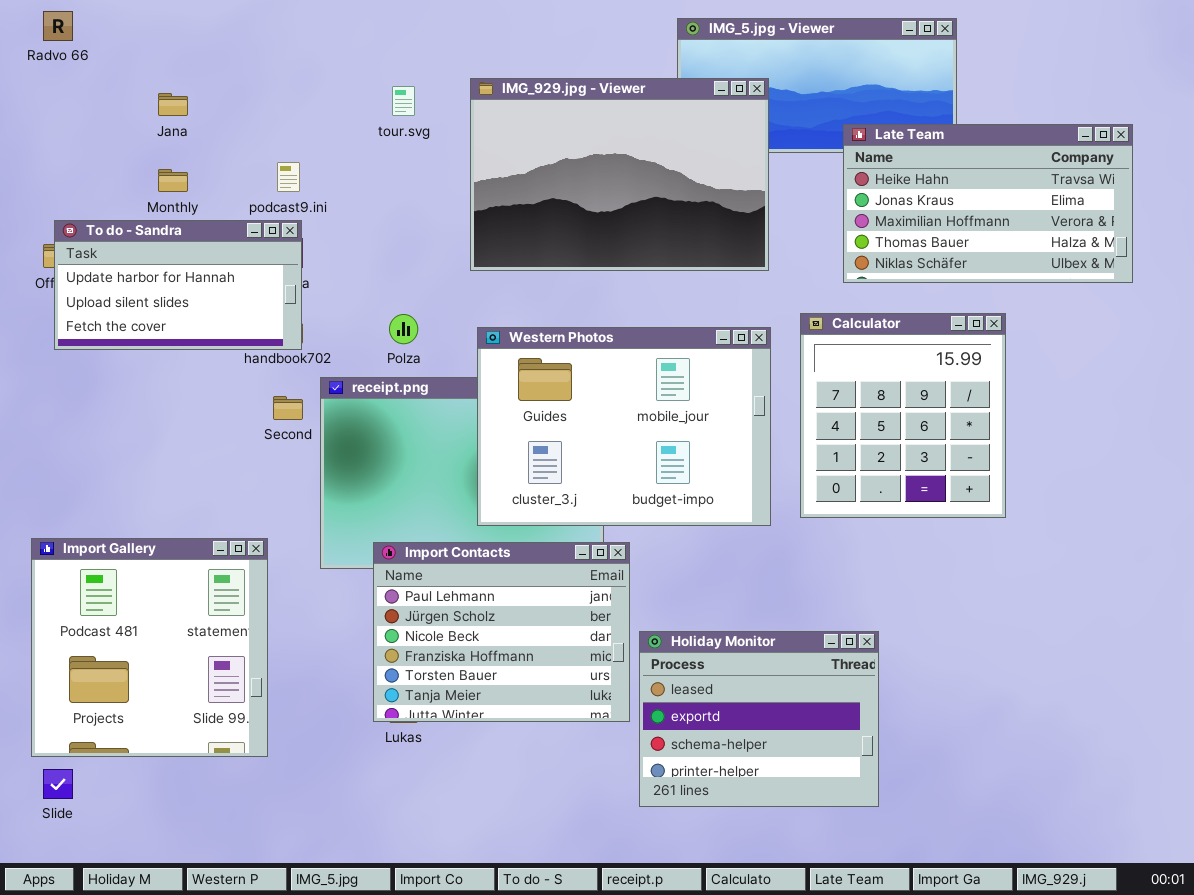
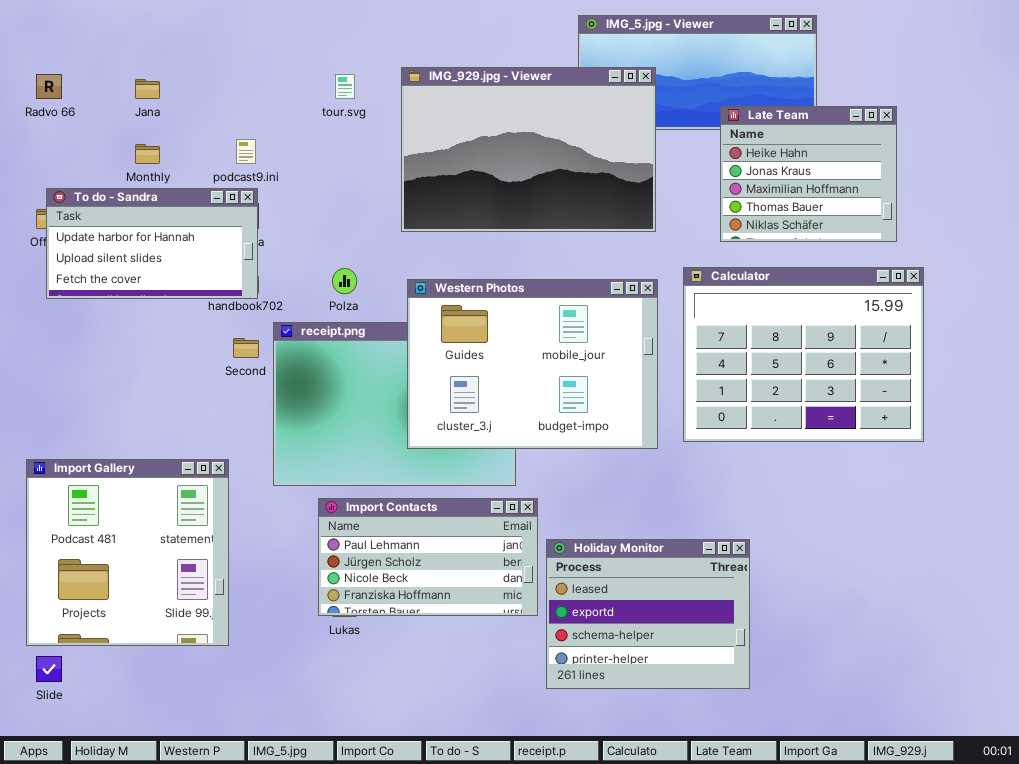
Radvo 66: [43,11,73,41] -> [36,74,62,99], moved
Late Team: [843,124,1133,283] -> [720,106,897,242], resized
Calculator: [800,313,1006,518] -> [683,267,924,442], resized
Import Contacts: [373,542,630,722] -> [318,498,538,616], resized

